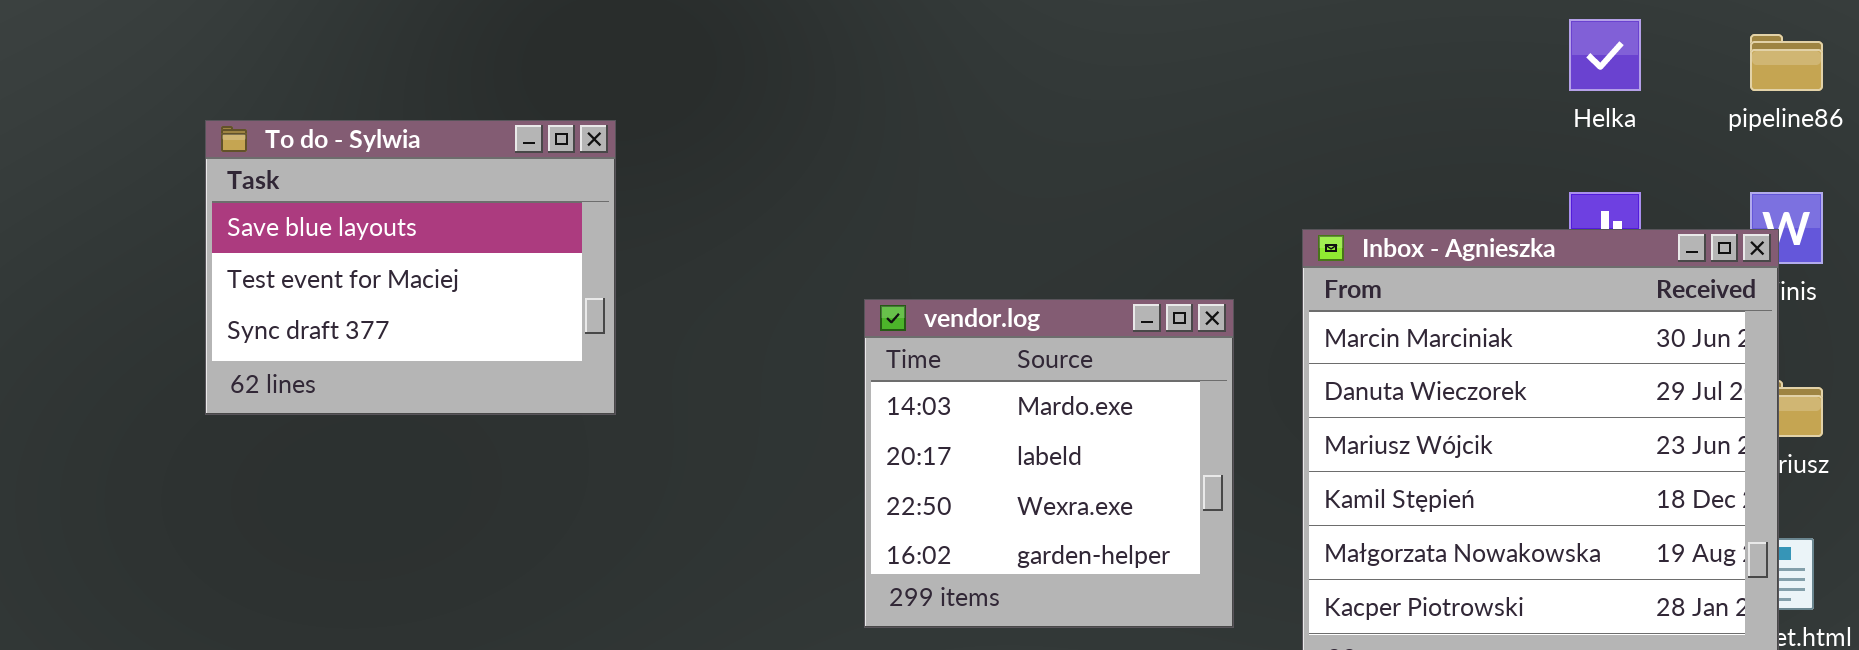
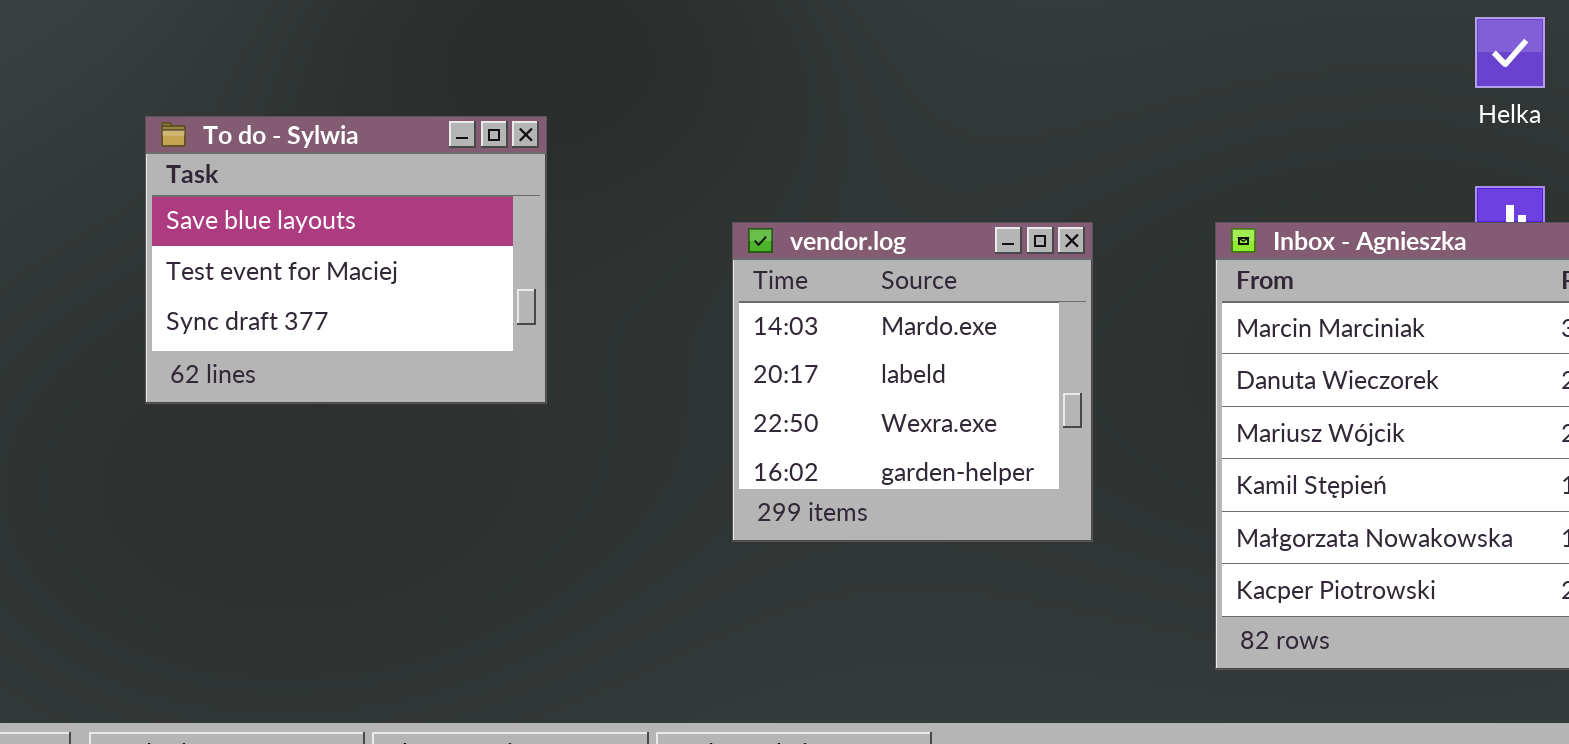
vendor.log: [864,299,1234,628] -> [732,222,1093,542], moved

